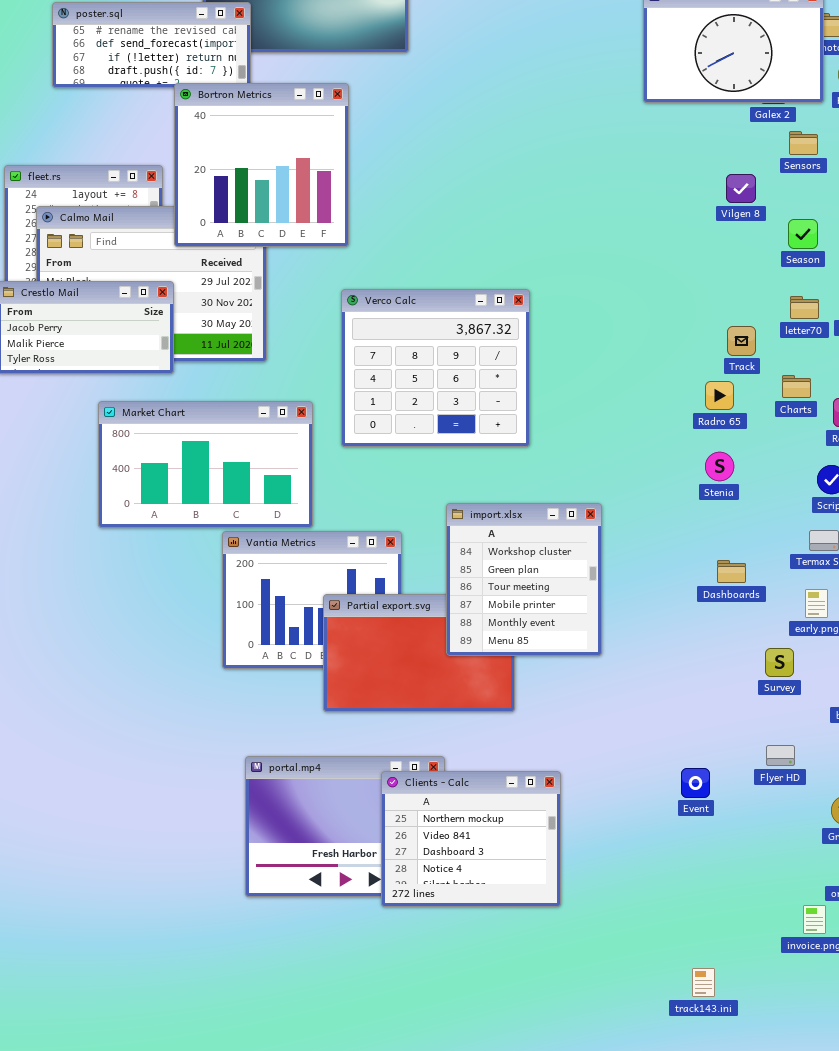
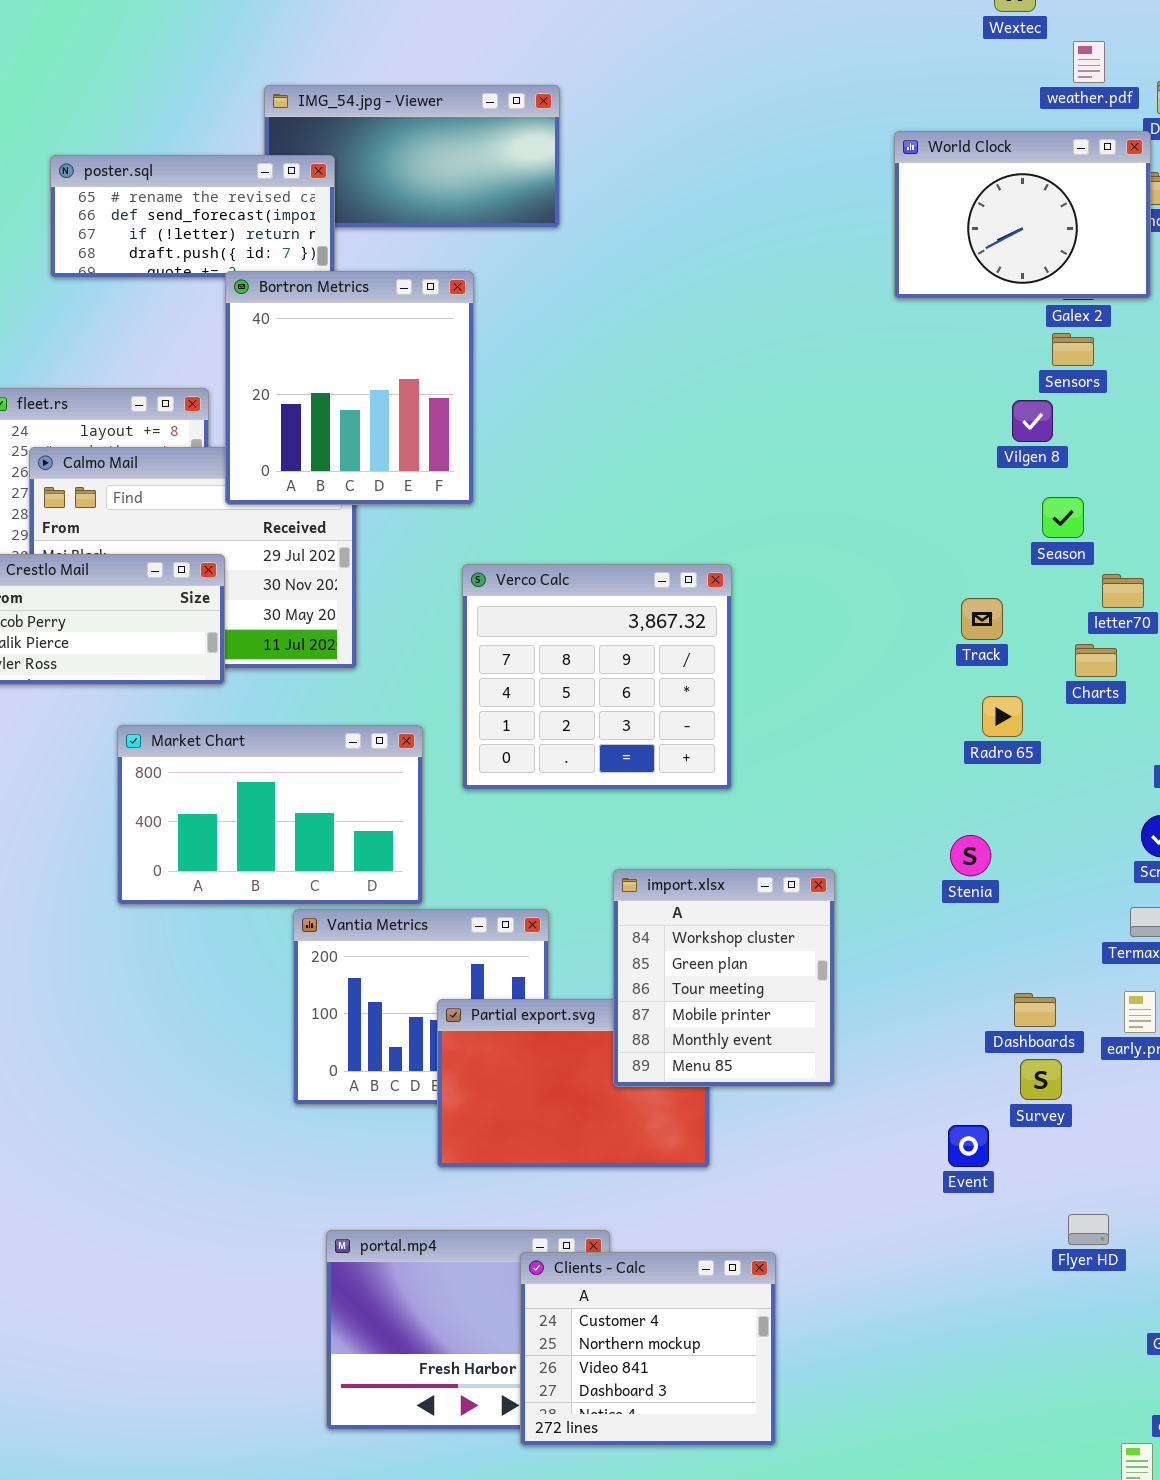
Sensors: [789,131,818,155] -> [1052,333,1094,366], moved
Season: [788,219,818,249] -> [1042,497,1084,538], moved
Track: [727,326,756,356] -> [961,598,1003,640], moved
Charts: [782,375,811,398] -> [1075,644,1117,677], moved
Stenia: [705,452,734,481] -> [950,835,991,876], moved
Dashboards: [717,560,746,583] -> [1014,993,1056,1027], moved
Survey: [765,648,794,677] -> [1020,1059,1062,1100], moved
Event: [681,768,710,798] -> [948,1125,989,1167], moved
Clients - Calc: [381,771,561,907] -> [520,1252,776,1446], scrolled up 1 row

